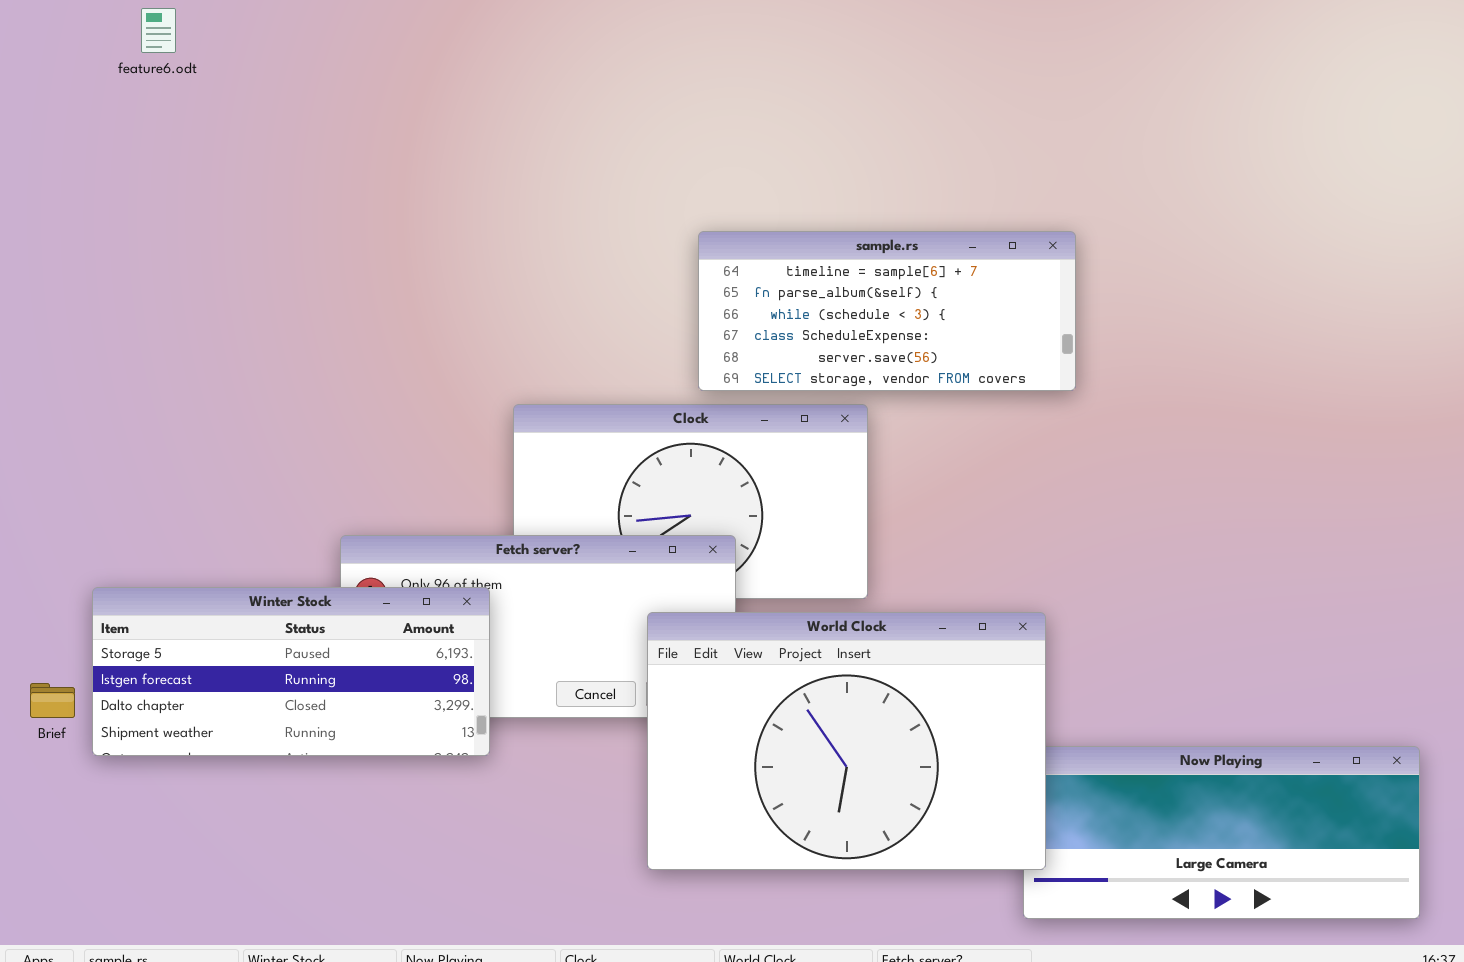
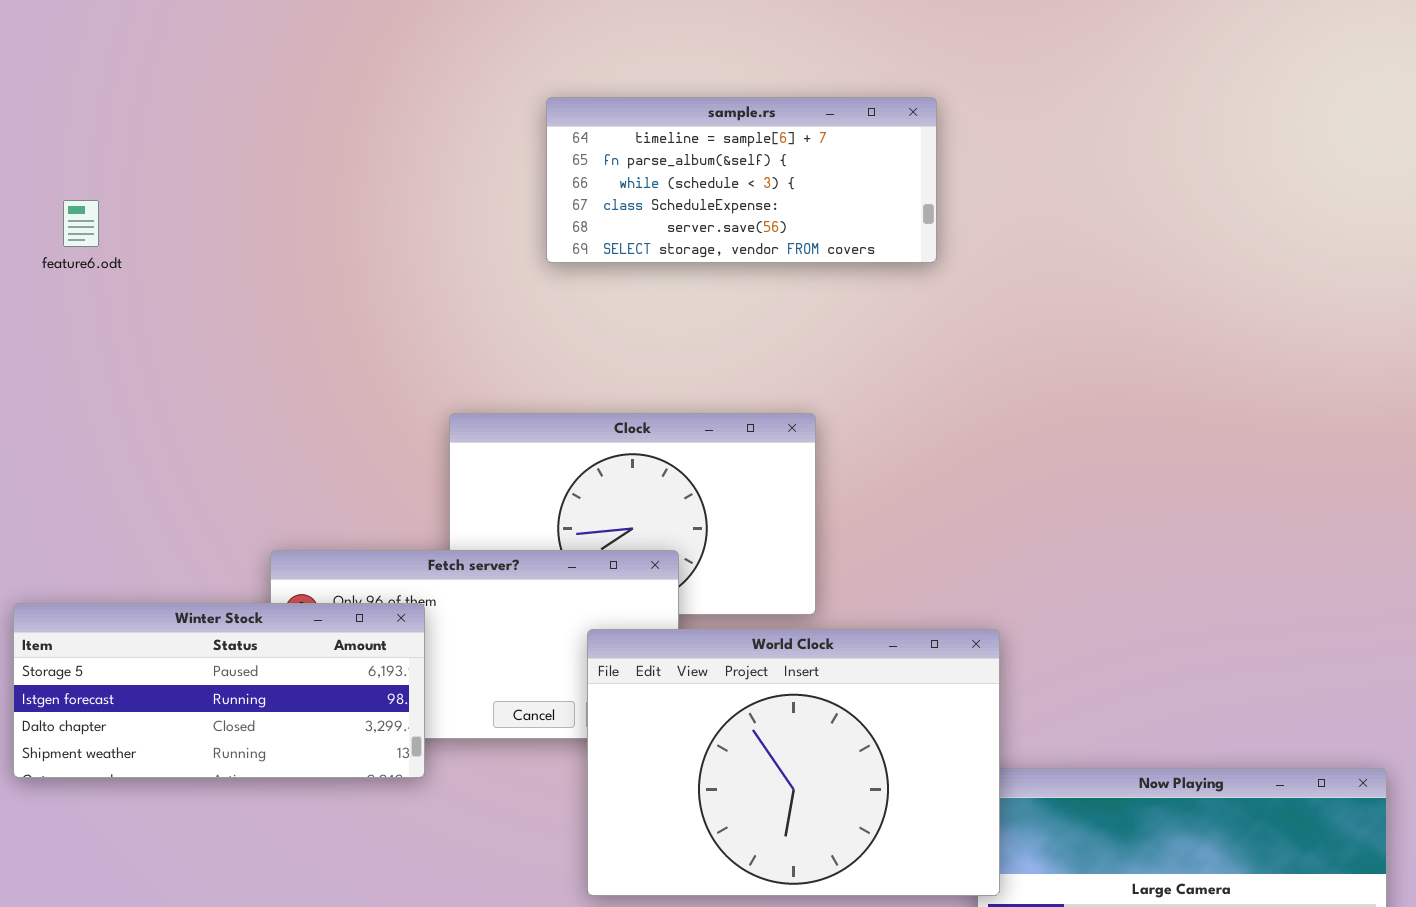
feature6.odt: [141,8,176,53] -> [63,200,99,247], moved
sample.rs: [698,231,1076,391] -> [546,97,937,263], moved

